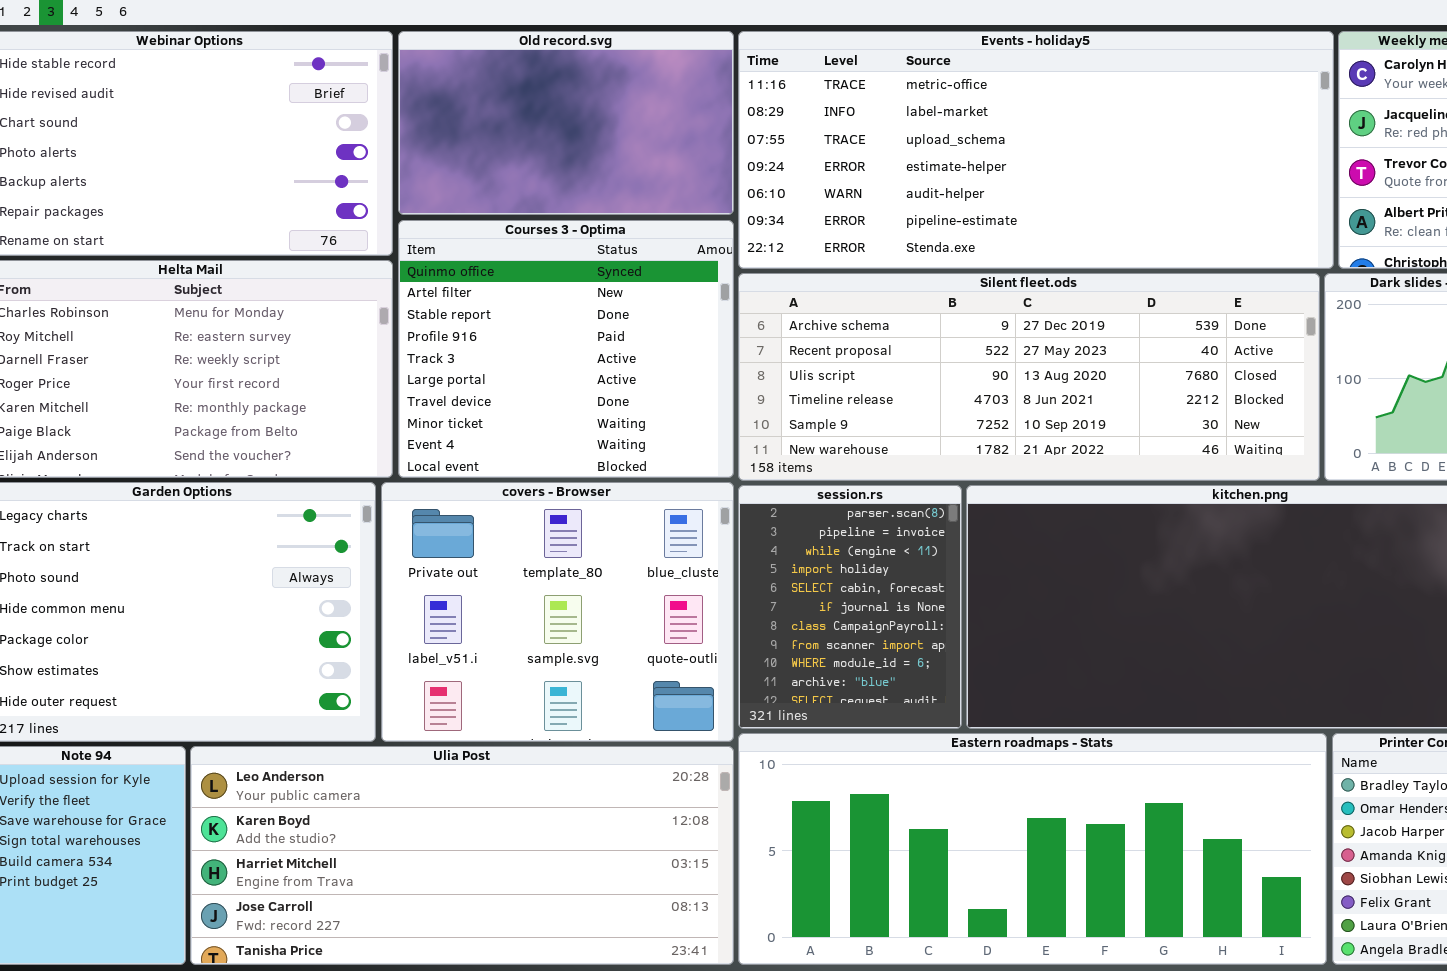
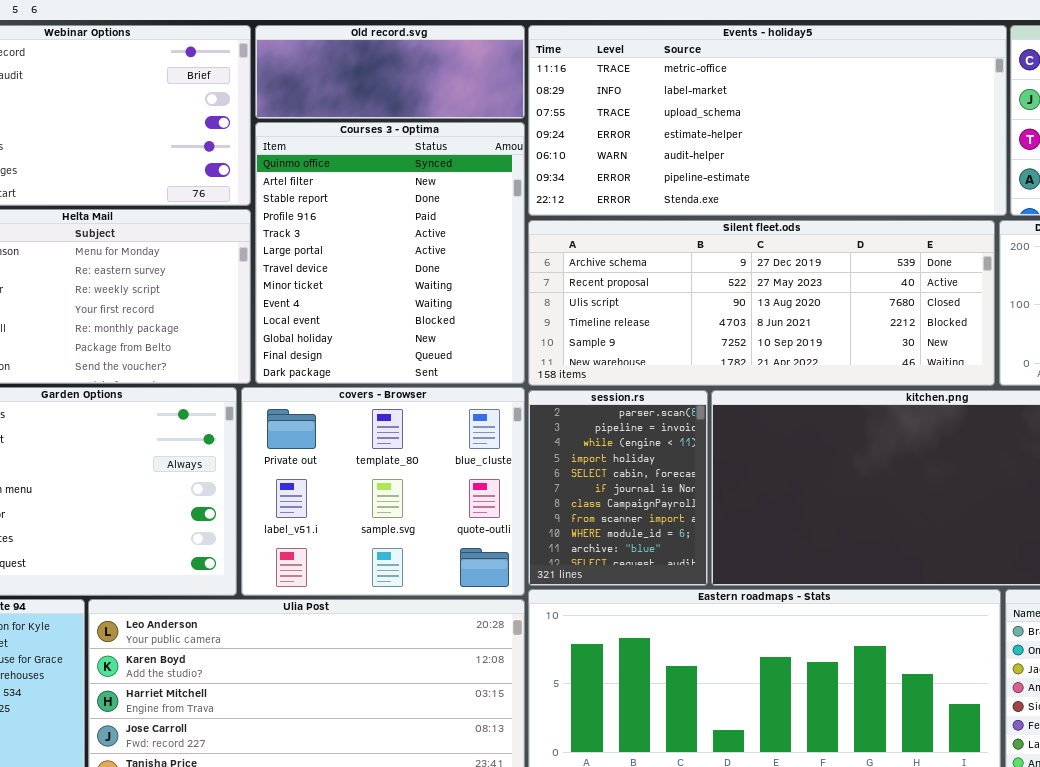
Old record.svg: [398,31,734,215] -> [255,25,525,119], resized
Courses 3 - Optima: [398,220,734,478] -> [255,122,525,384], resized

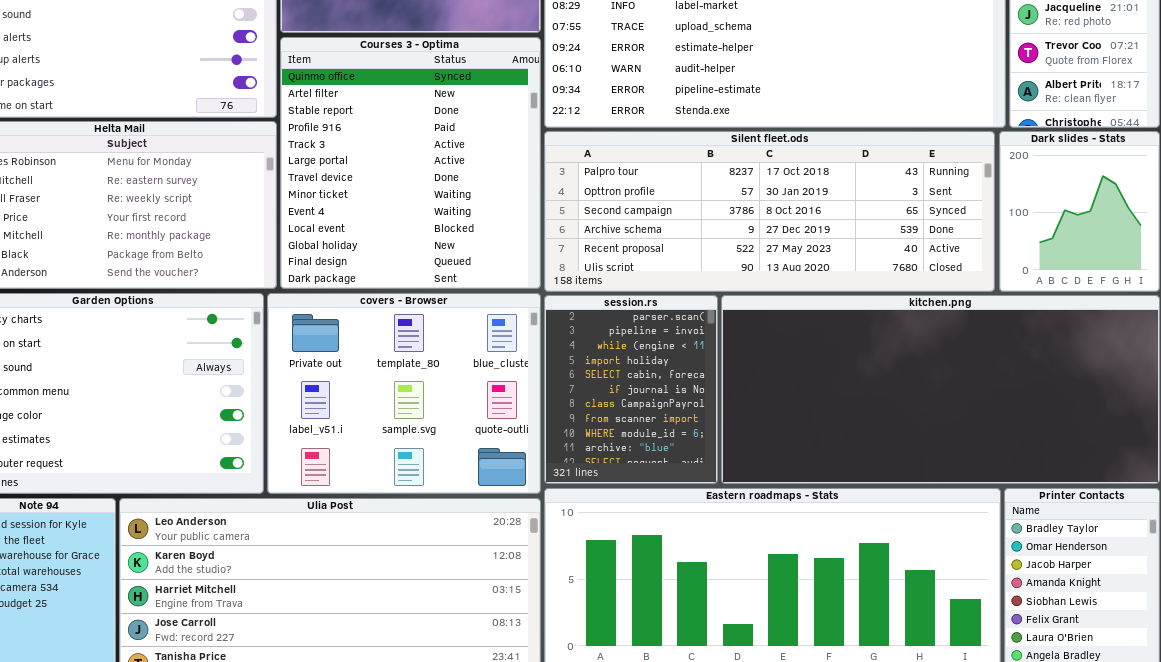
Silent fleet.ods: [528,220,995,386] -> [544,131,995,292], scrolled up 3 rows

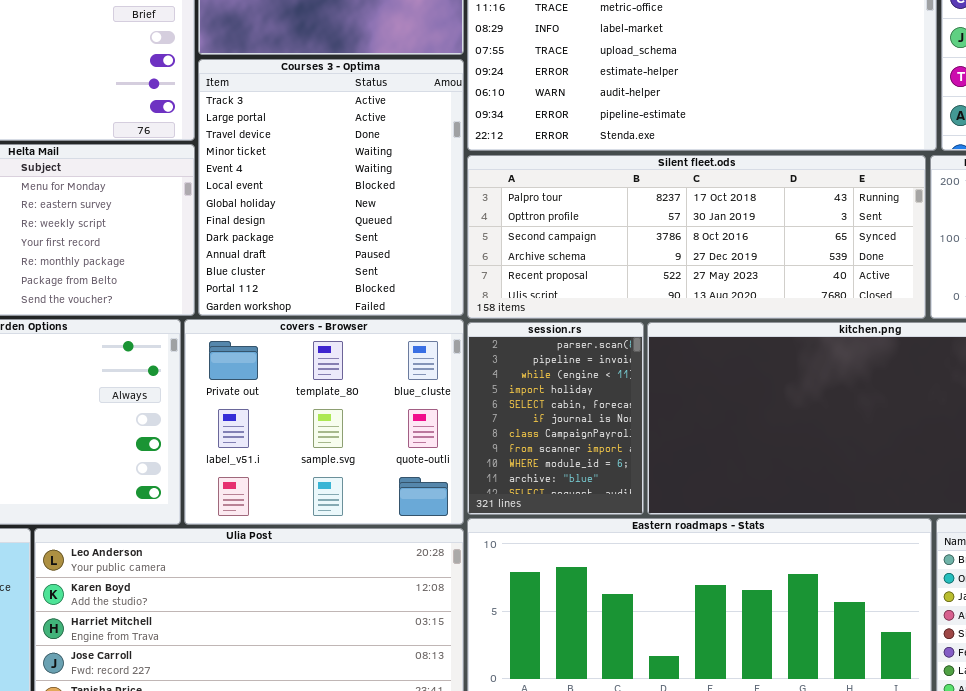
Courses 3 - Optima: [280,37,541,289] -> [198,59,464,316], scrolled down 4 rows

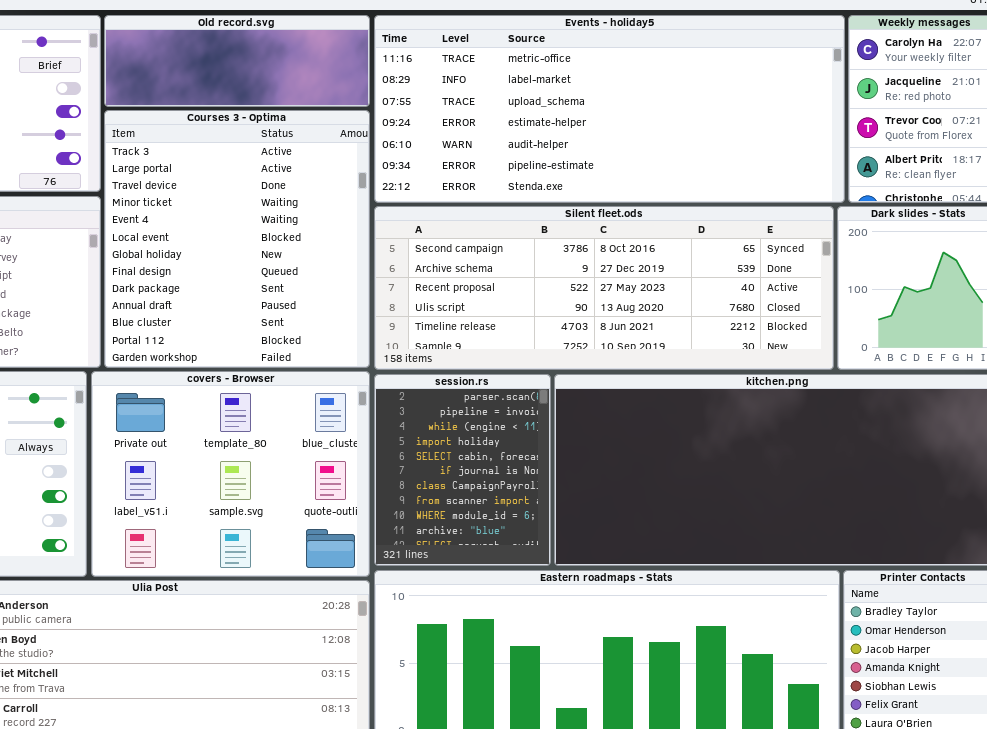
Silent fleet.ods: [467,155,926,319] -> [374,206,834,370], scrolled down 2 rows

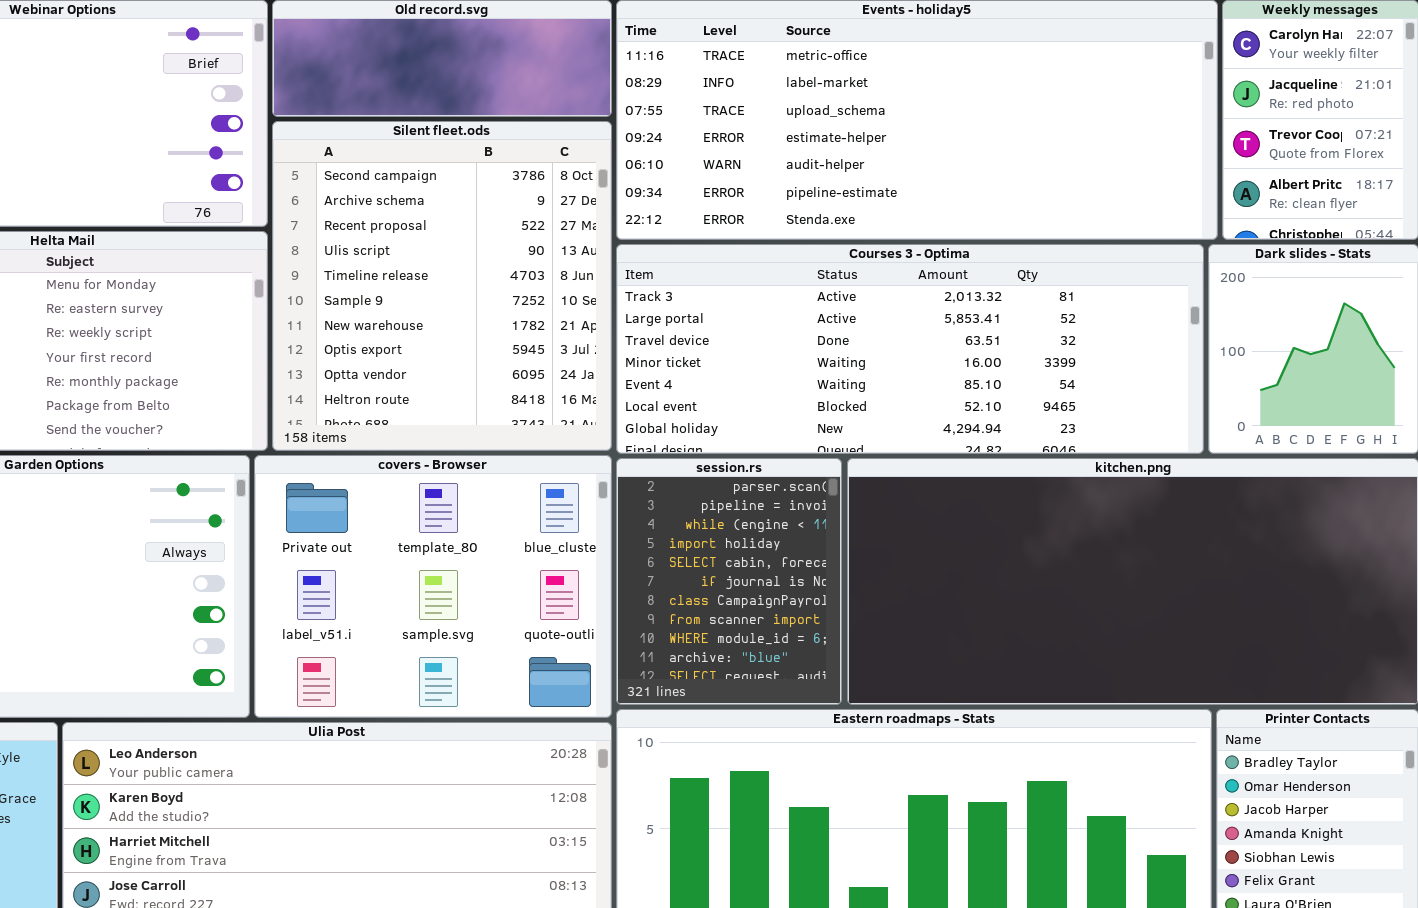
Courses 3 - Optima: [104,110,370,368] -> [616,244,1204,454], moved, resized
Silent fleet.ods: [374,206,834,370] -> [272,121,612,451], moved, resized

